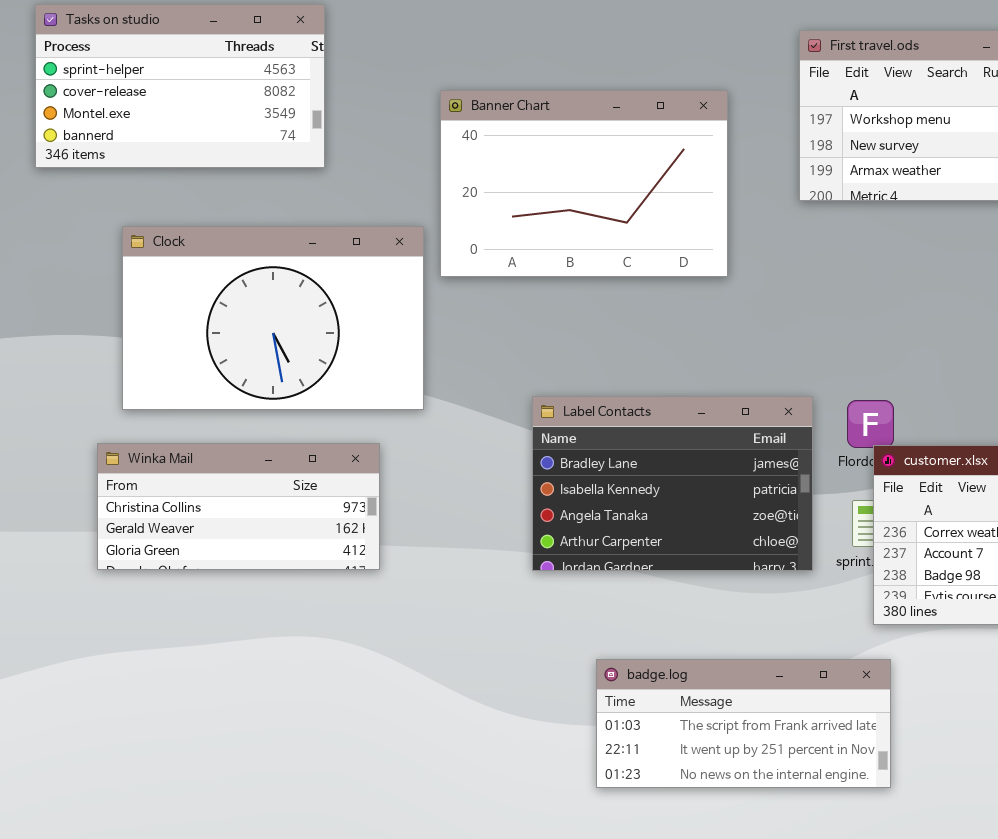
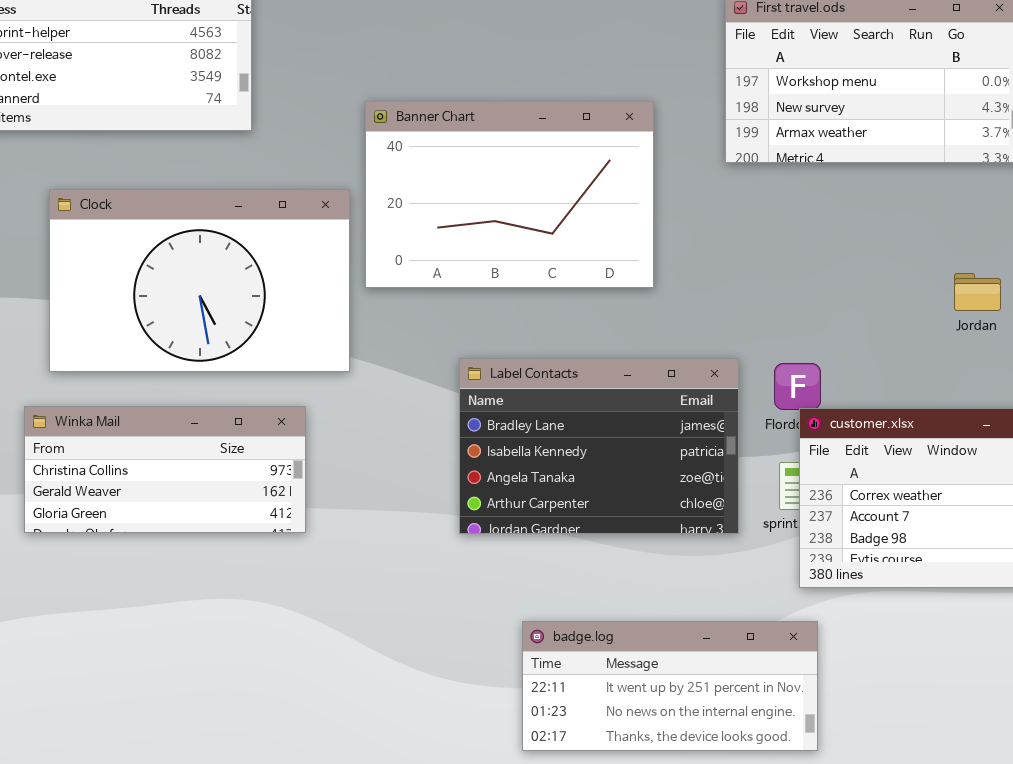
Banner Chart: [440,90,728,277] -> [365,101,654,288], moved
badge.log: [596,659,891,788] -> [522,621,818,751], scrolled down 1 row

